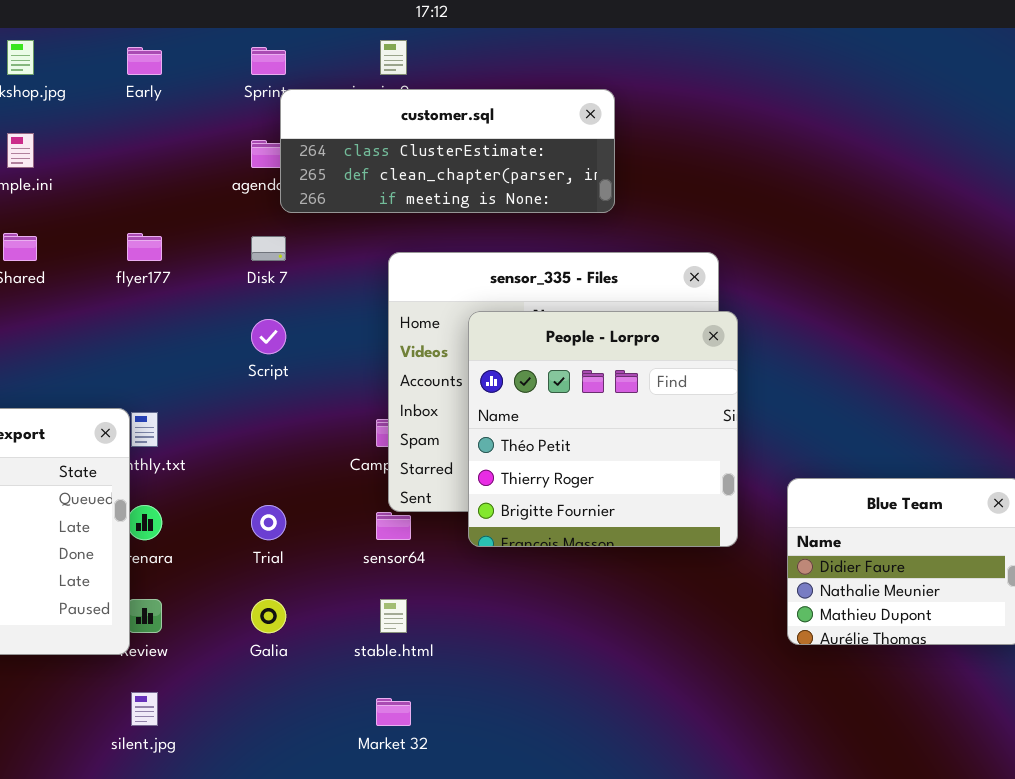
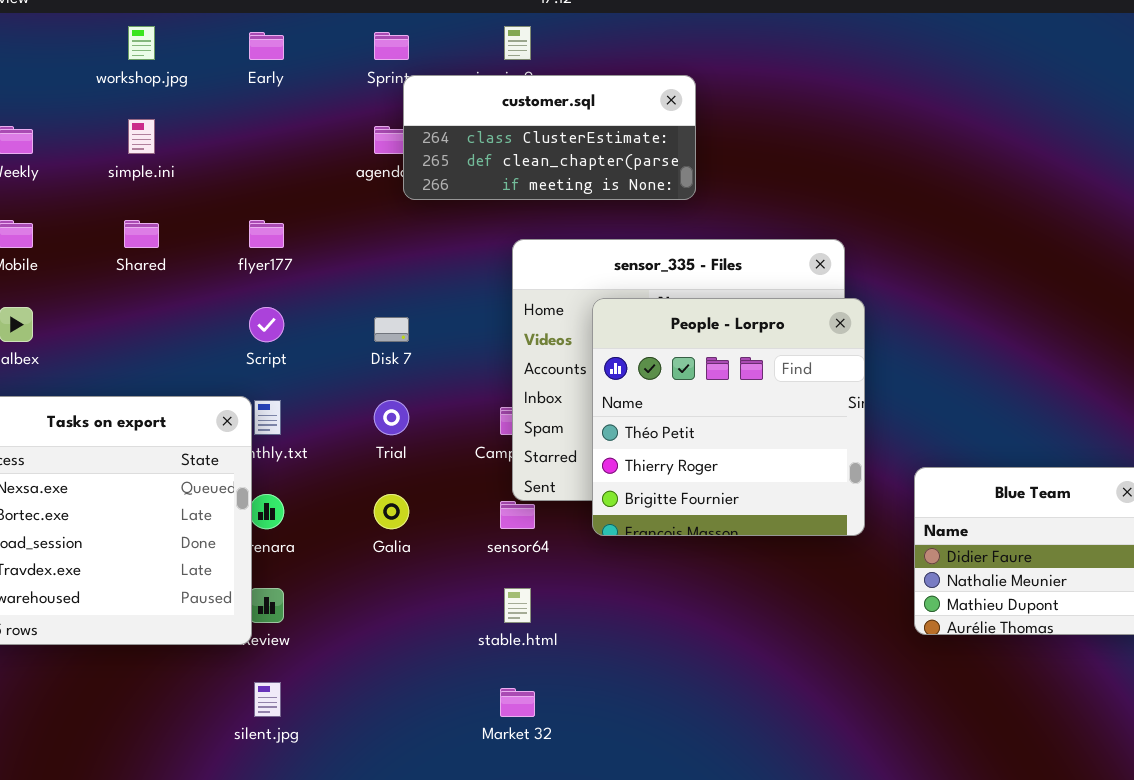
customer.sql: [280,89,615,213] -> [403,75,696,200], resized
Disk 7: [251,236,286,261] -> [374,317,409,342], moved
Script: [251,319,286,354] -> [249,307,284,342], moved
Trial: [251,505,286,540] -> [374,400,409,435], moved
Galia: [251,599,286,633] -> [374,494,409,529], moved

